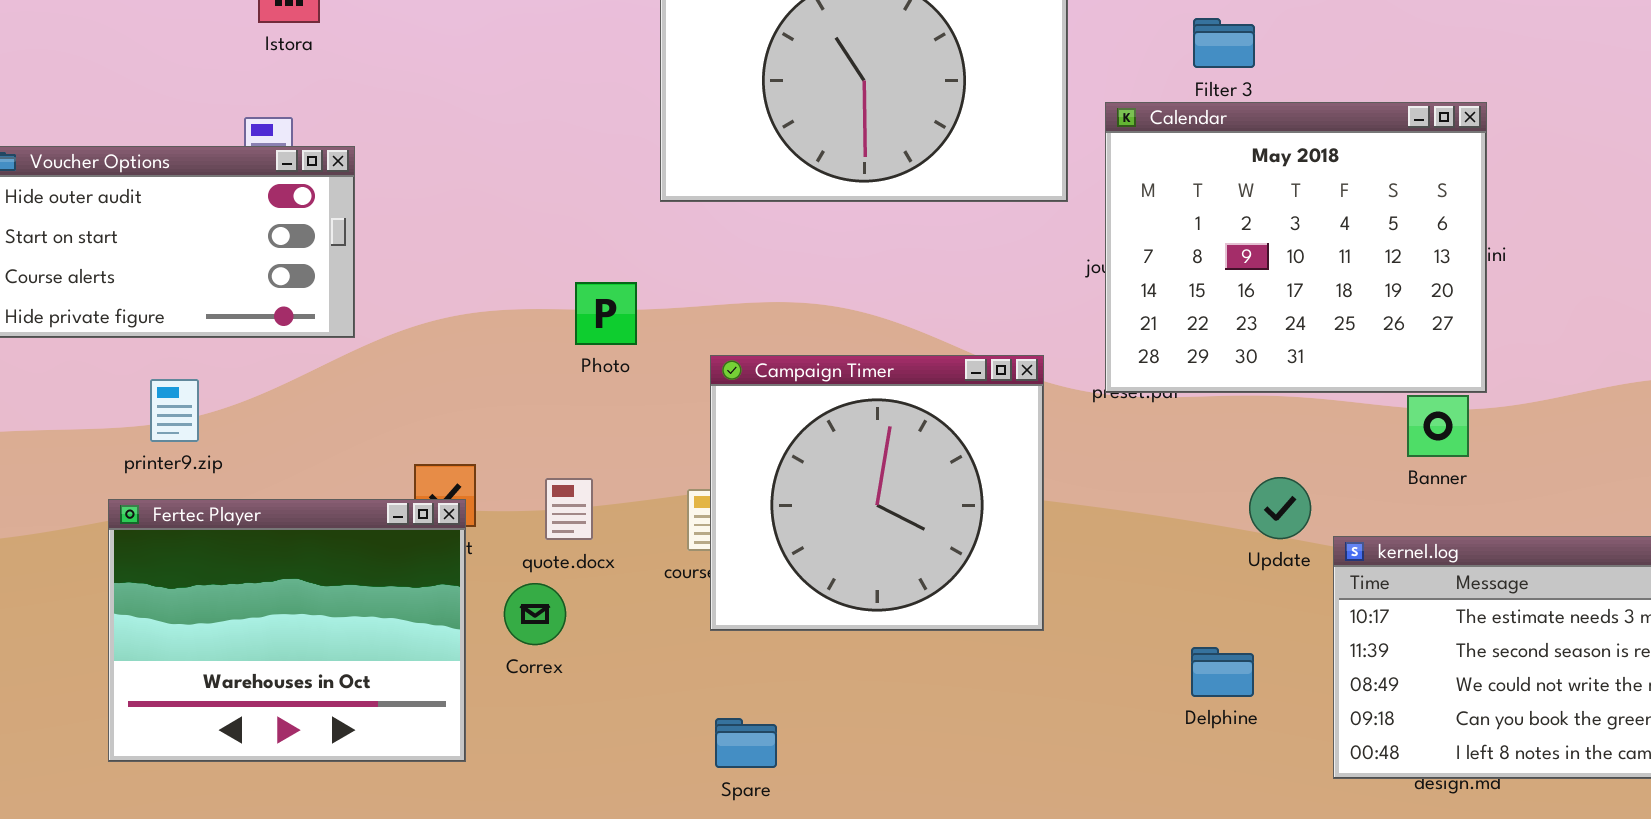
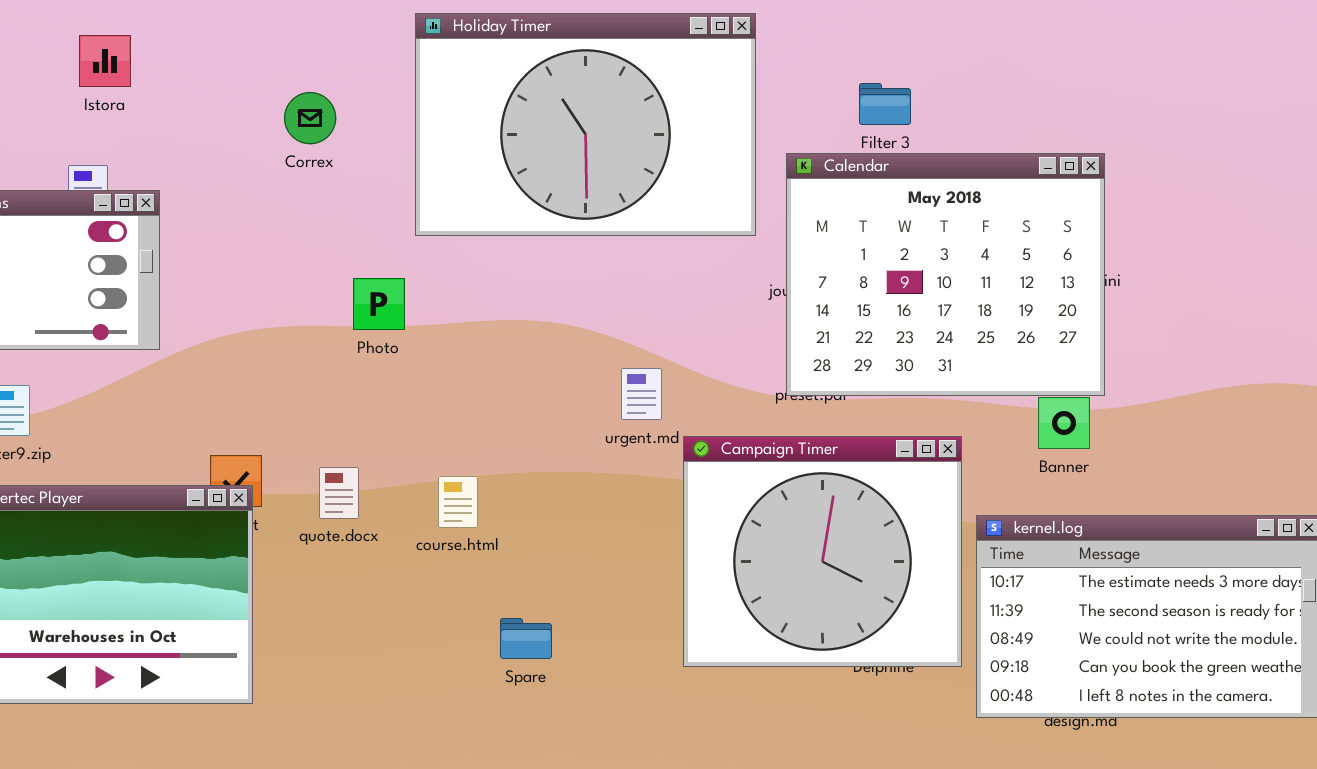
Photo: [575,282,637,345] -> [353,278,405,330], moved
Campaign Timer: [710,355,1044,631] -> [683,436,962,667], moved
Correx: [504,583,566,645] -> [284,92,336,144], moved
Spare: [715,718,777,768] -> [500,618,552,659], moved

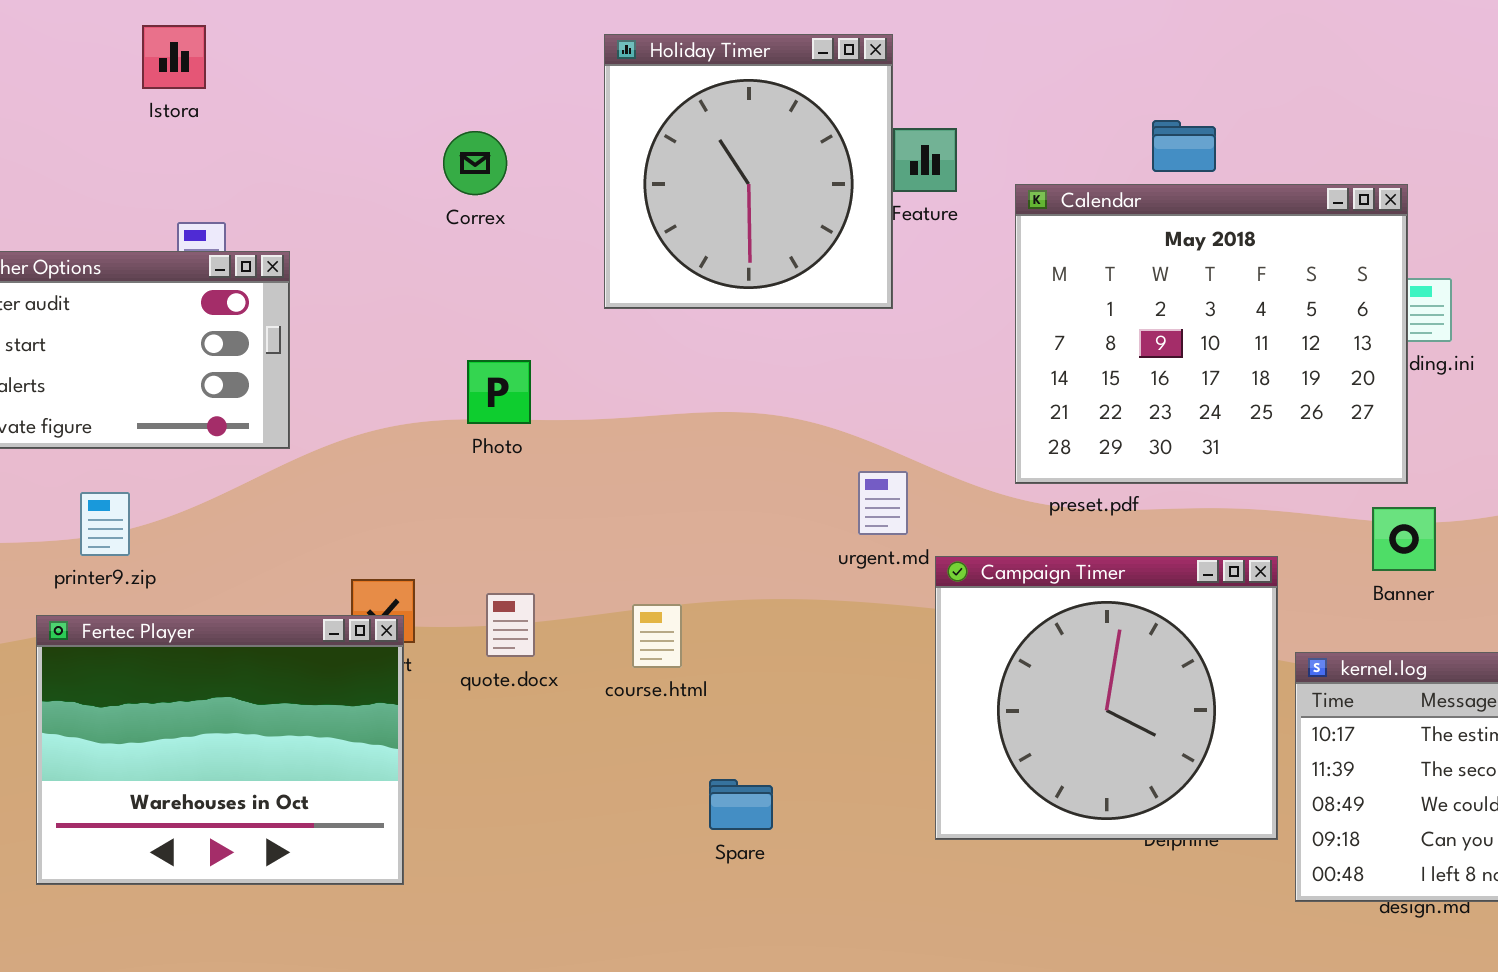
Holiday Timer: [415,13,756,236] -> [604,34,893,309], resized
Istora: [79,35,131,87] -> [142,25,206,89], moved
Calendar: [786,153,1105,396] -> [1015,184,1408,484], moved
Photo: [353,278,405,330] -> [467,360,531,424], moved

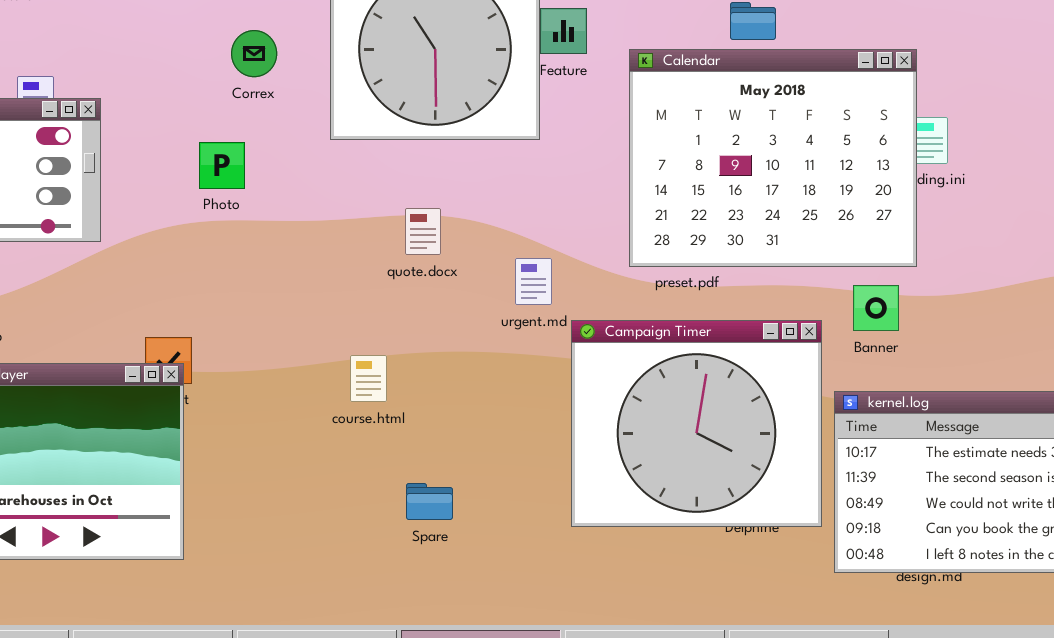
Correx: [443,131,507,195] -> [231,30,277,77], moved
Photo: [467,360,531,424] -> [199,142,245,189], moved
Banner: [1372,507,1436,571] -> [853,285,899,331], moved
quote.docx: [486,593,535,657] -> [405,208,441,255], moved

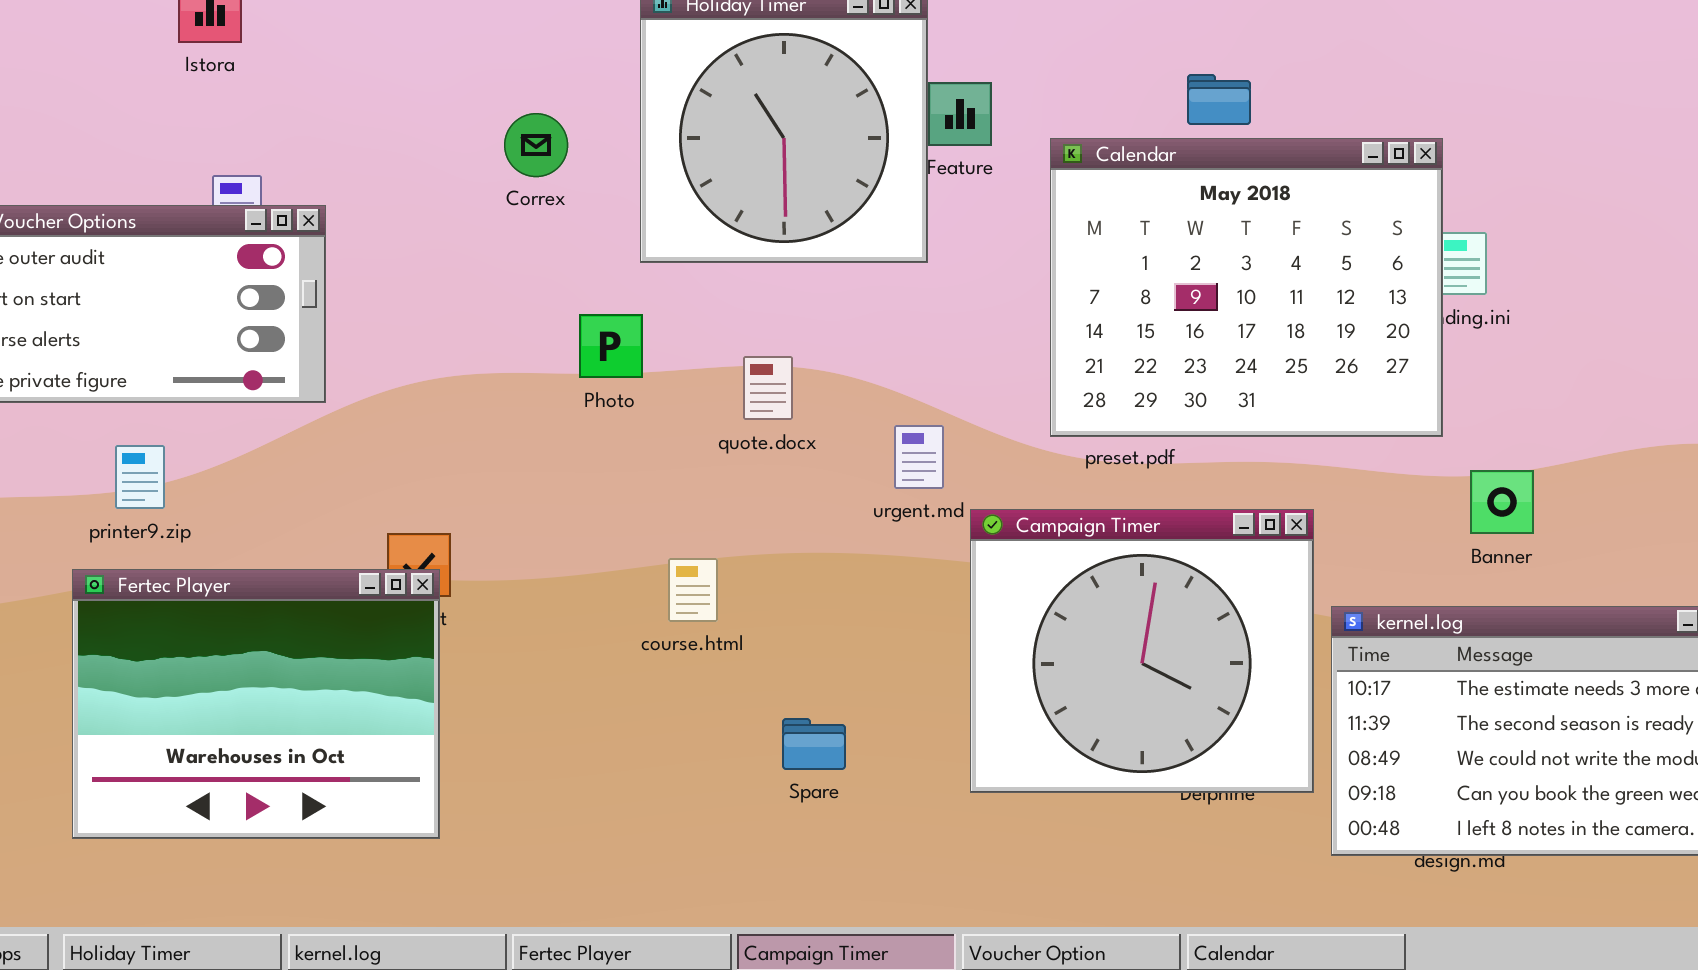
Photo: [199,142,245,189] -> [579,314,643,378], moved
Banner: [853,285,899,331] -> [1470,470,1534,534], moved
Spare: [406,483,453,520] -> [782,718,846,770], moved

